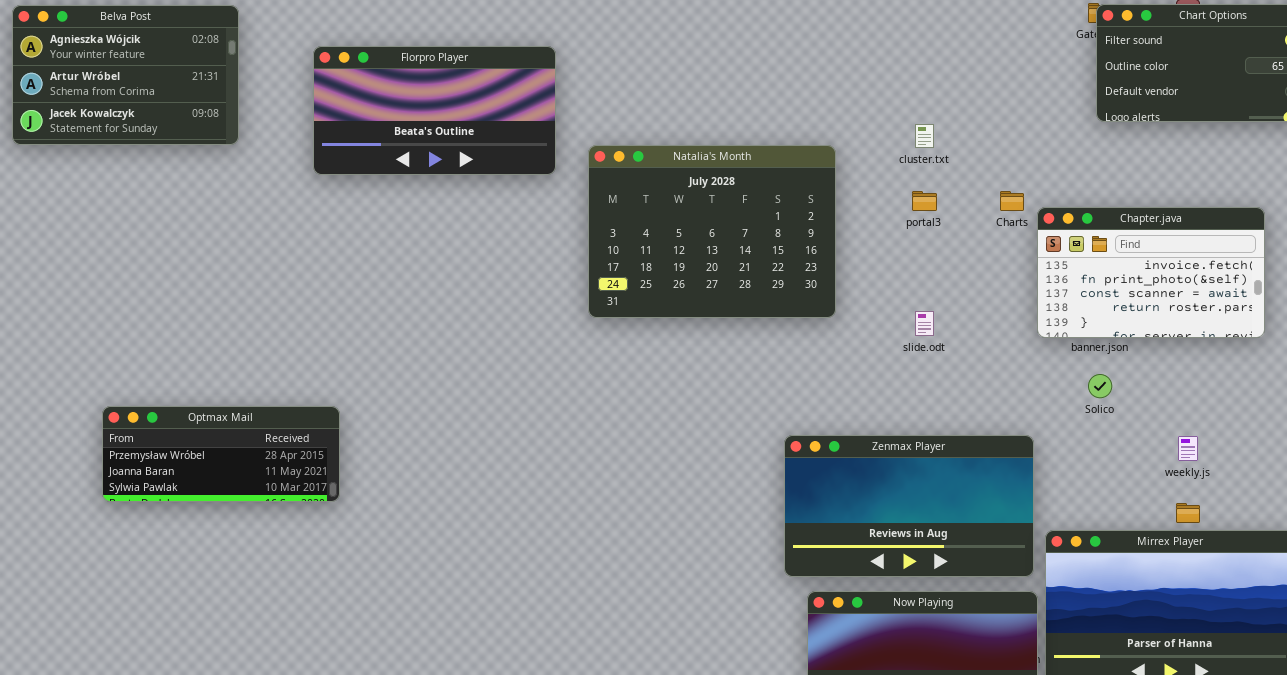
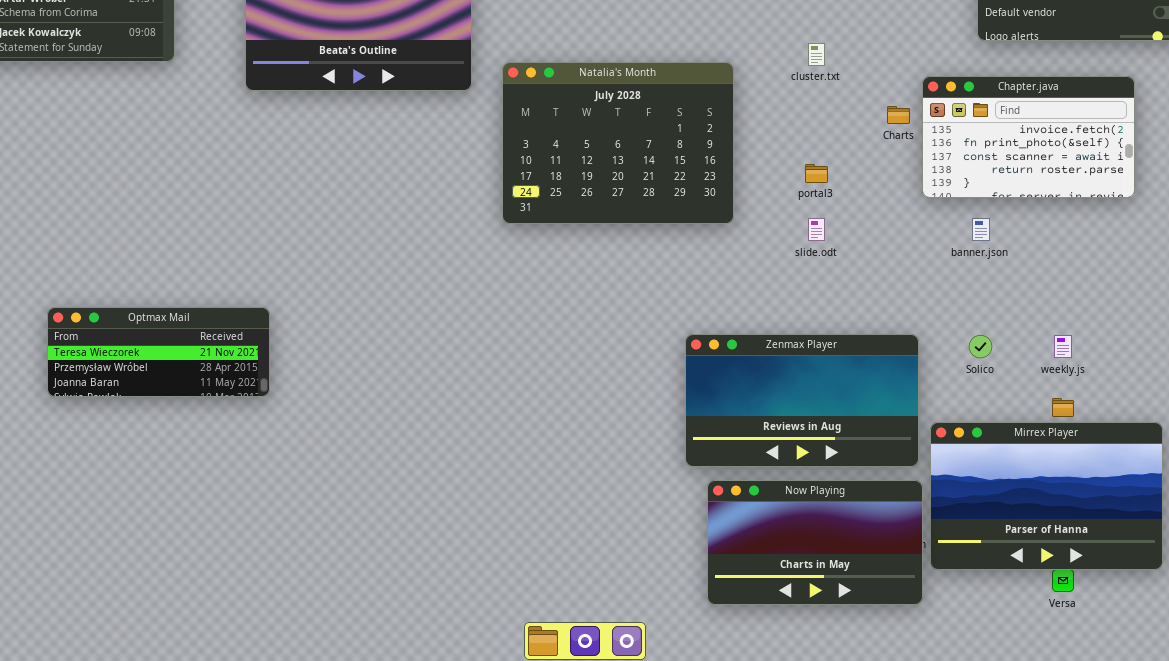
portal3: [912,191,937,211] -> [805,164,828,183], moved
Chapter.java: [1037,207,1265,338] -> [922,76,1135,198], moved
Solico: [1088,374,1112,398] -> [969,335,992,358], moved
Optmax Mail: [102,406,340,502] -> [47,307,270,397], scrolled up 1 row

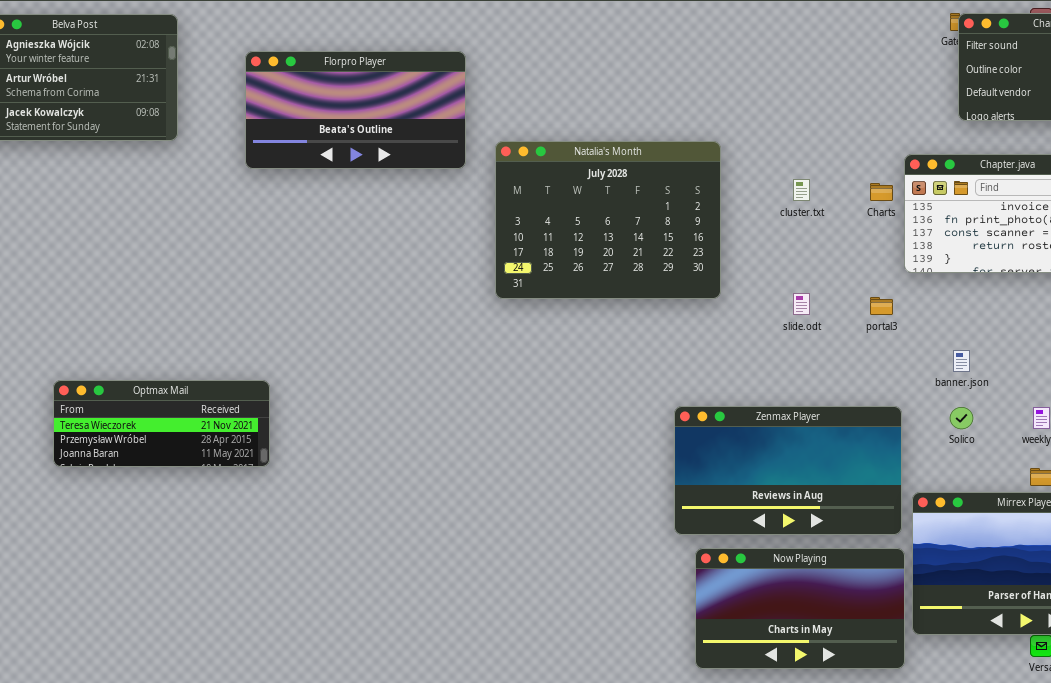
cluster.txt: [808,43,825,66] -> [793,179,810,201], moved
portal3: [805,164,828,183] -> [870,297,893,315], moved
banner.json: [972,218,990,241] -> [953,350,970,372], moved

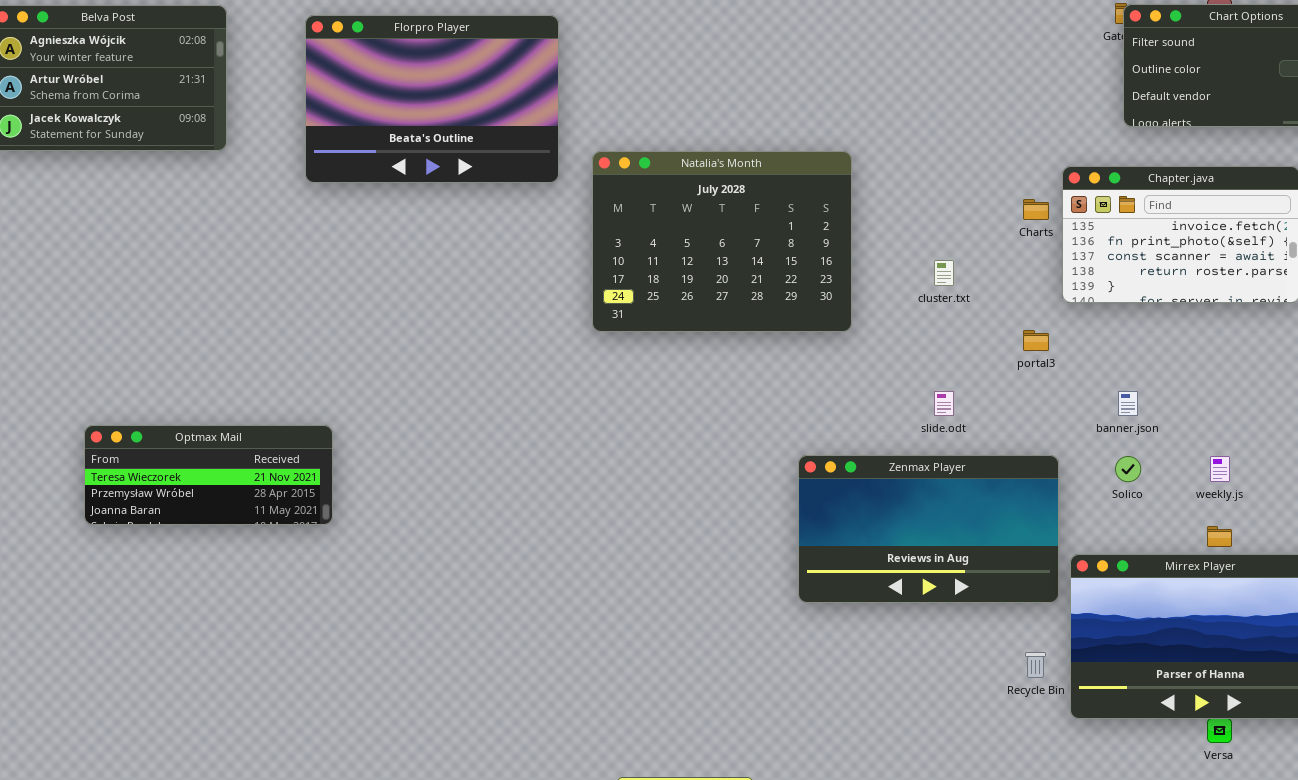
Florpro Player: [245,51,466,169] -> [305,15,559,183], resized
cluster.txt: [793,179,810,201] -> [934,260,954,286], moved
slide.odt: [793,293,810,315] -> [934,391,954,416], moved
Now Playing: [695,548,905,669] -> none, closed

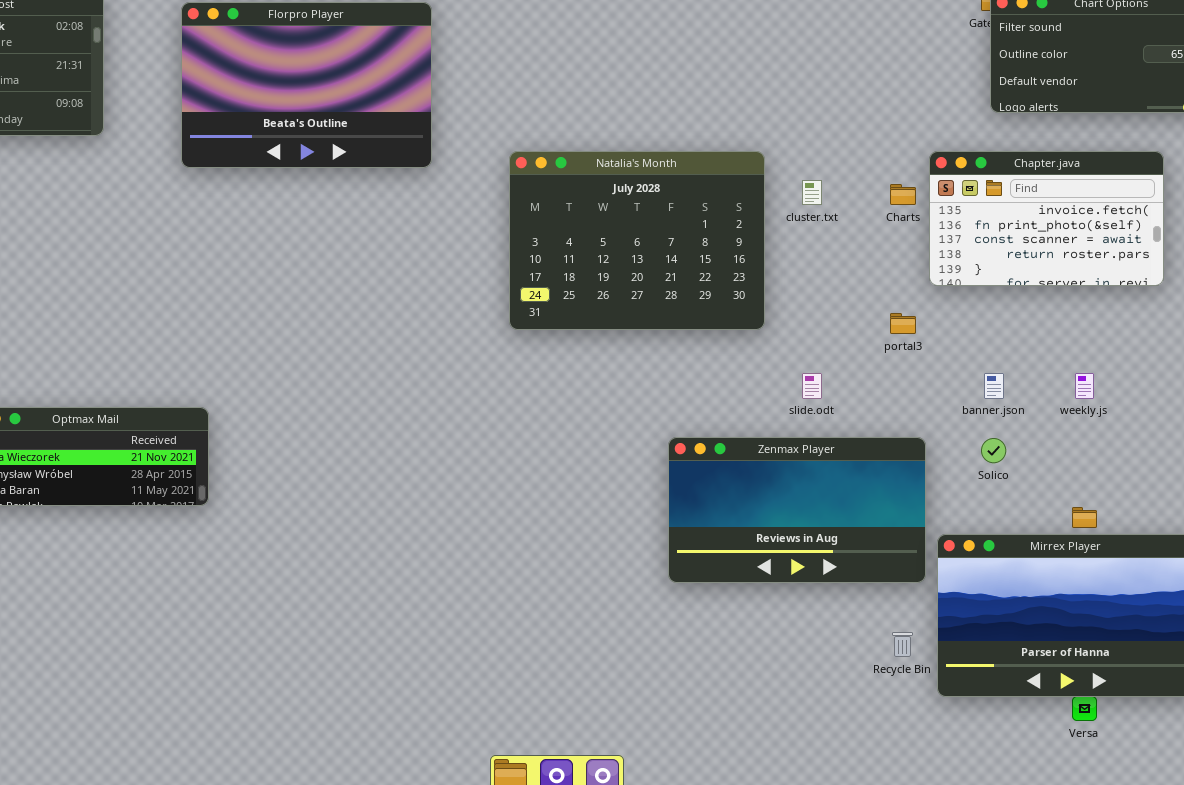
Natalia's Month: [592,151,852,332] -> [509,151,765,330], moved
cluster.txt: [934,260,954,286] -> [802,180,822,205], moved
weekly.js: [1210,456,1230,482] -> [1075,373,1094,399], moved

